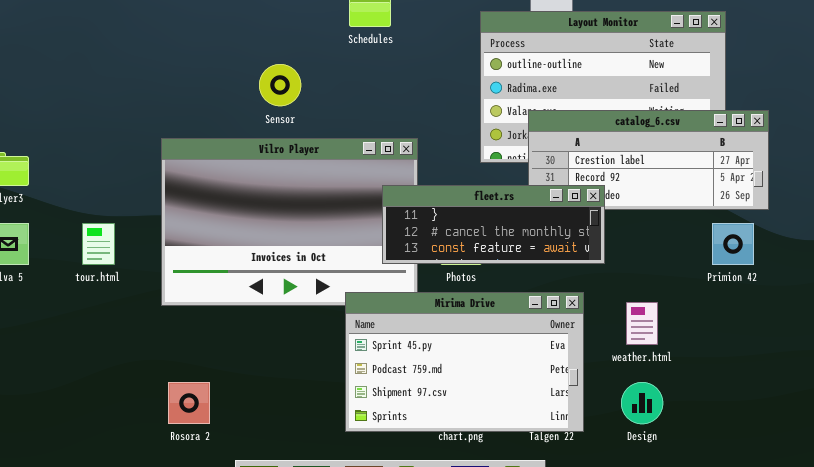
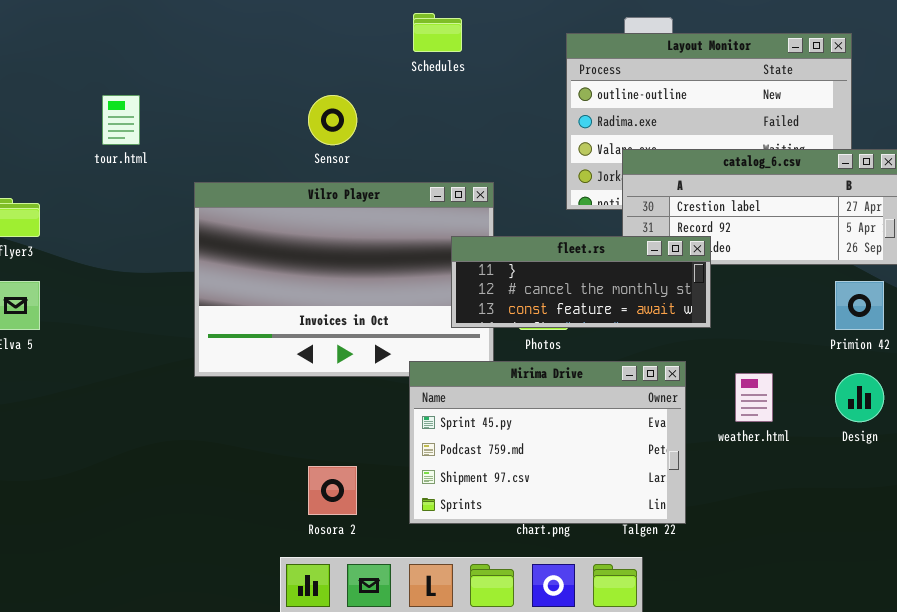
tour.html: [82,223,115,265] -> [102,95,140,145], moved
Rosora 2: [168,382,210,424] -> [308,466,357,515], moved
Design: [621,382,663,424] -> [835,373,884,422], moved

